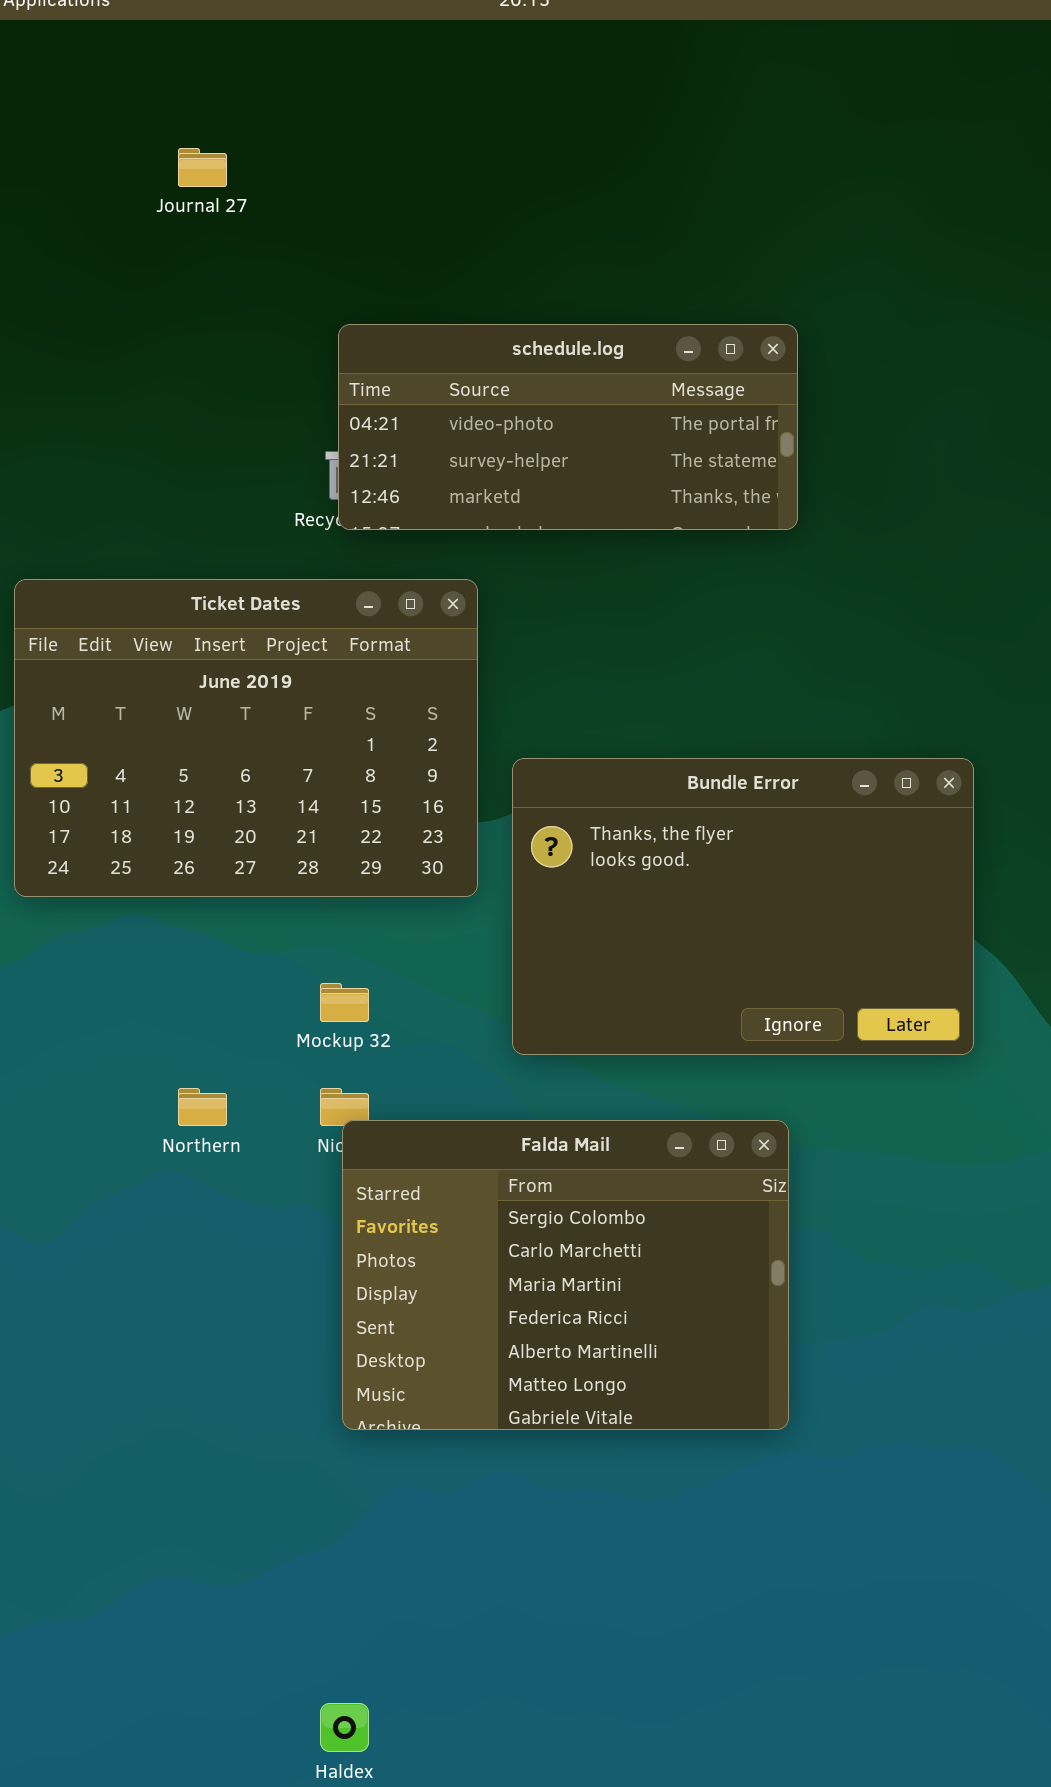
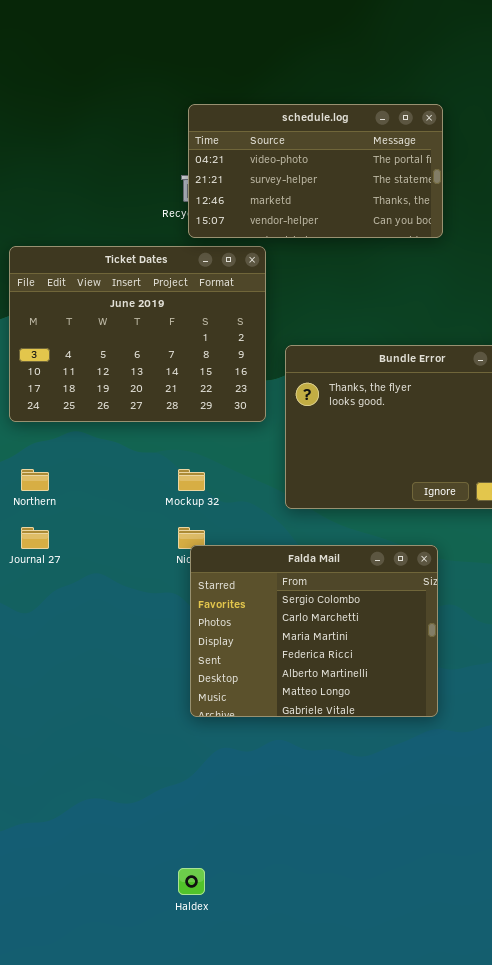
Journal 27: [178,148,227,187] -> [21,527,49,549], moved
schedule.log: [338,324,798,530] -> [188,104,443,238], resized
Northern: [178,1088,227,1126] -> [21,469,49,491], moved

